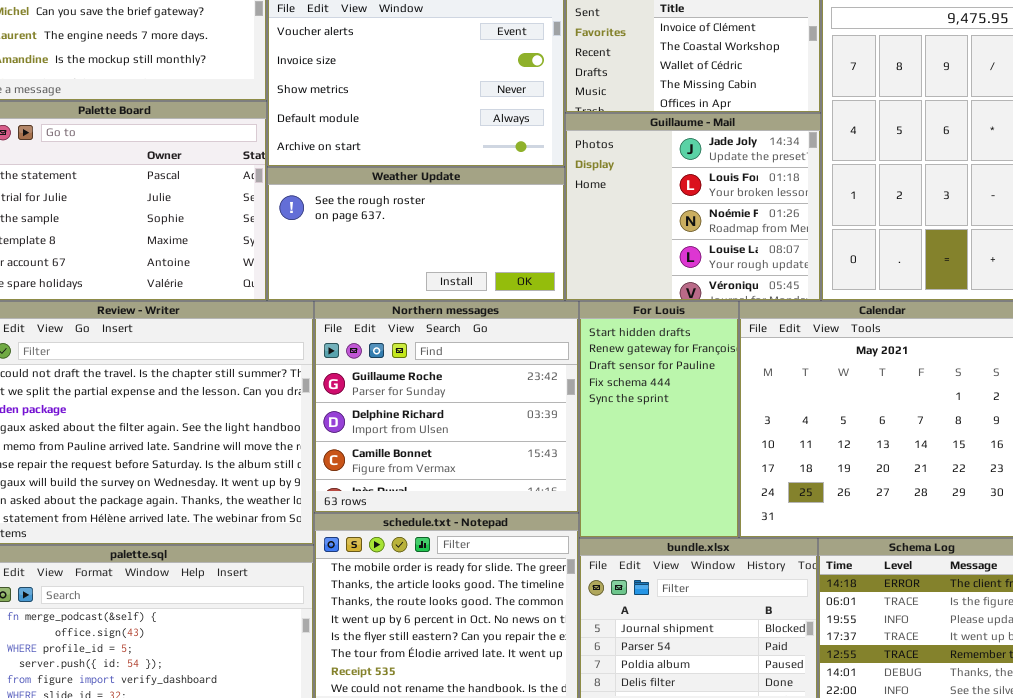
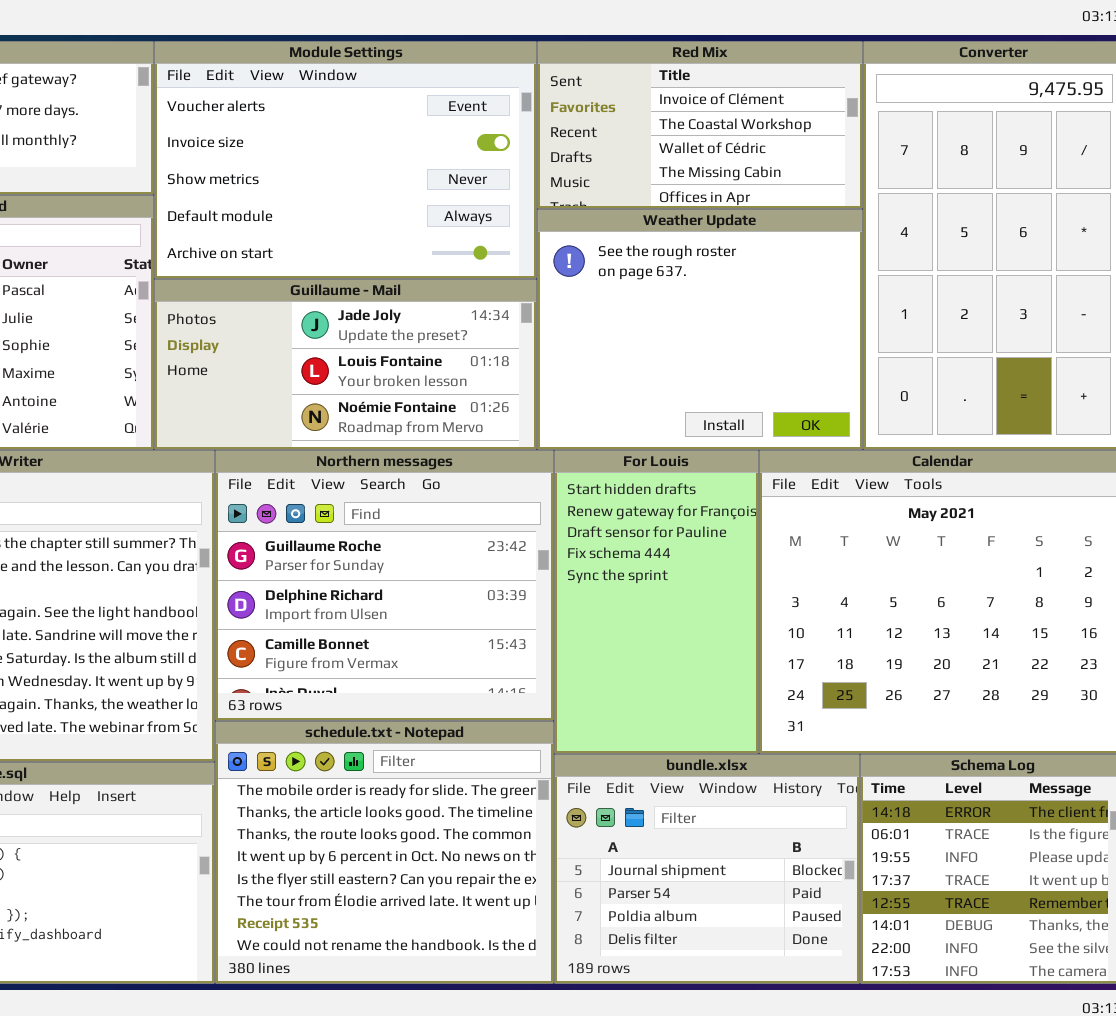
Guillaume - Mail: [565,113,821,301] -> [154,279,537,450], moved, resized
Weather Update: [267,167,565,301] -> [537,209,863,450], moved, resized

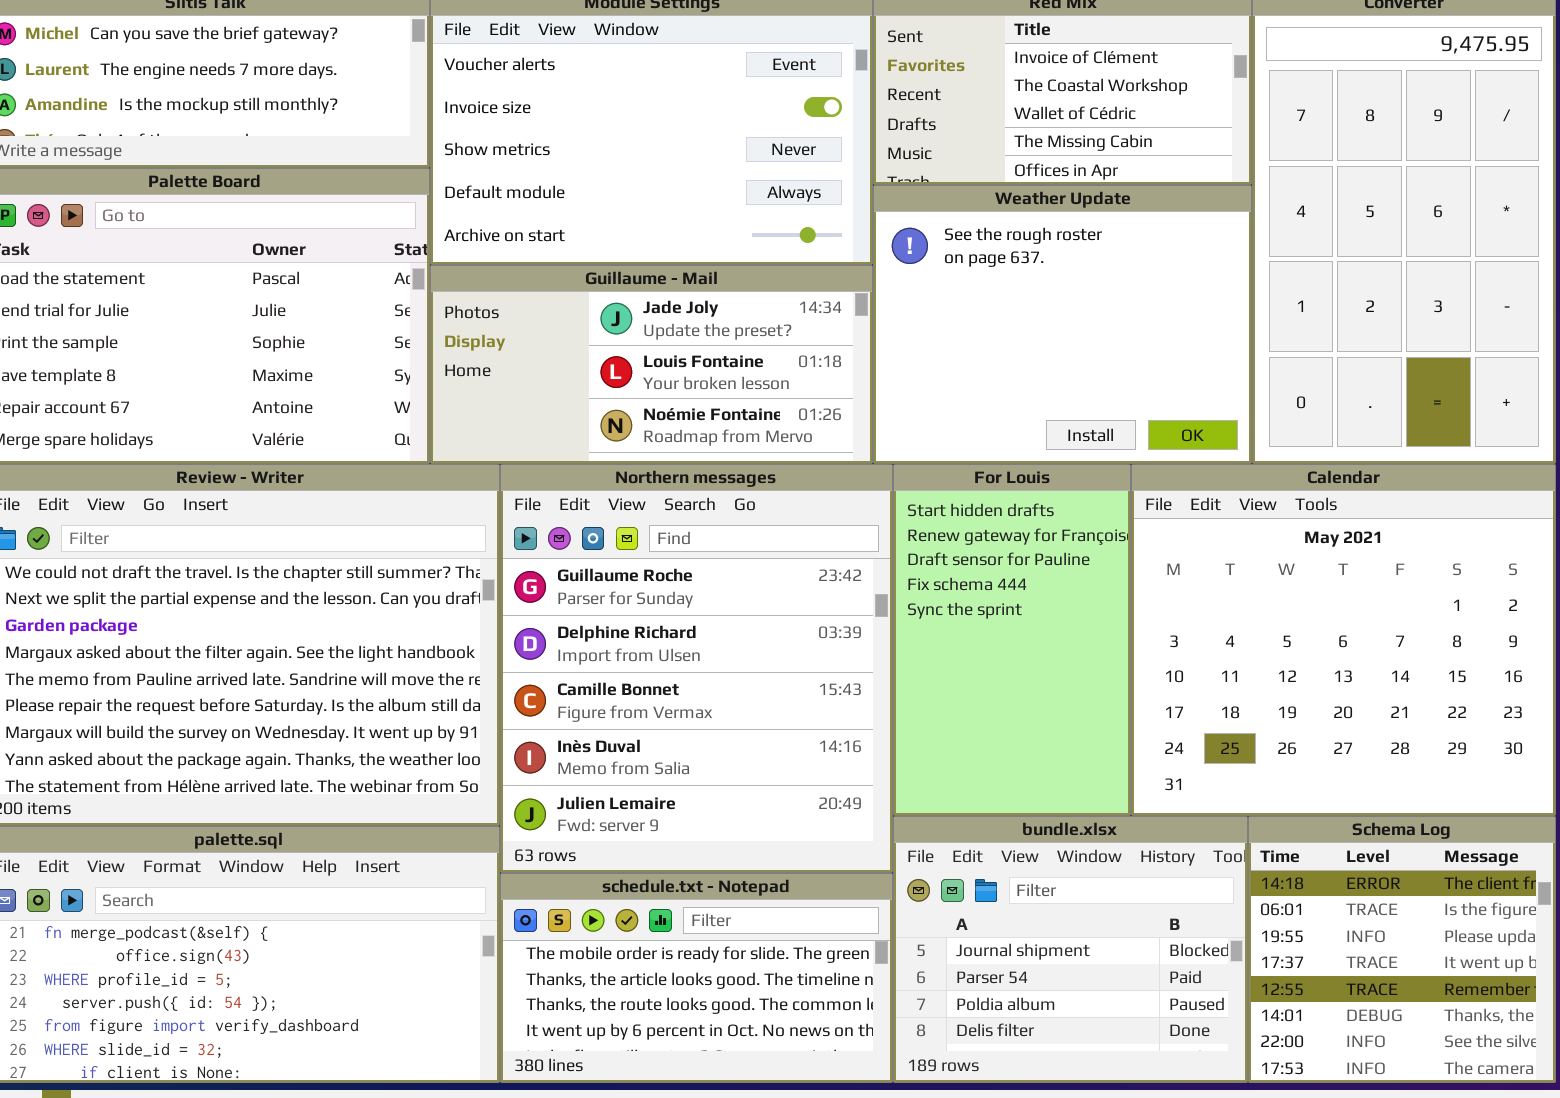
Northern messages: [215,450,554,721] -> [500,464,893,873], resized
schedule.txt - Notepad: [215,721,554,984] -> [500,873,893,1083], resized

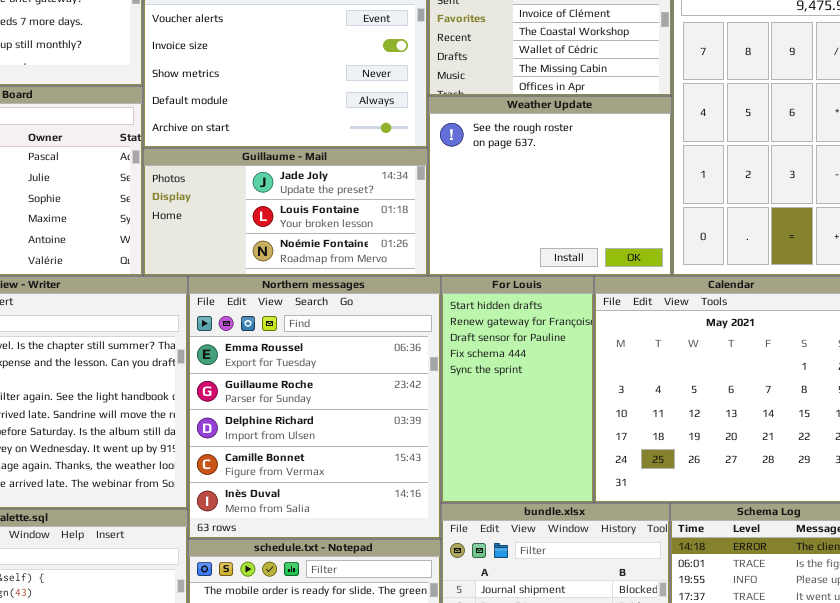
Northern messages: [500,464,893,873] -> [188,276,441,539], scrolled up 1 row

